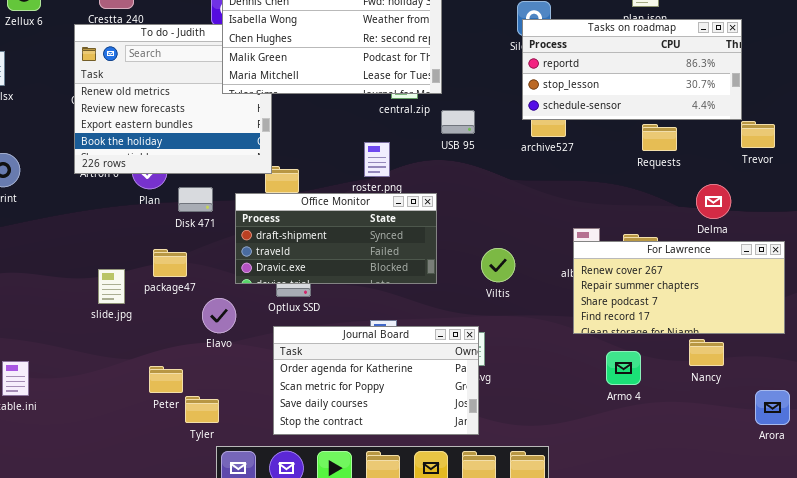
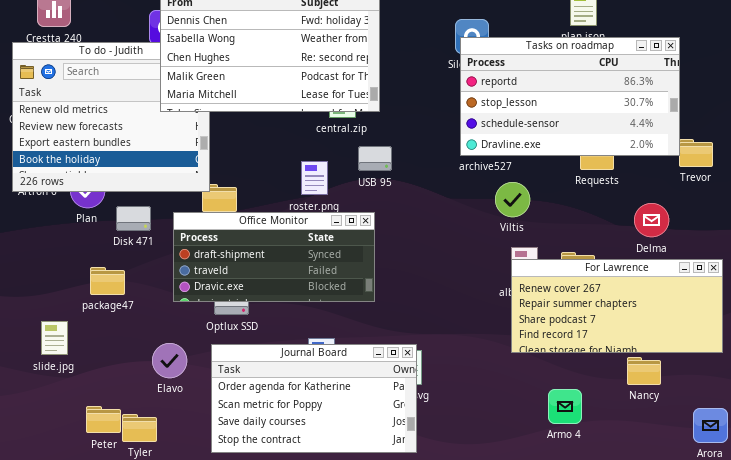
Tasks on roadmap: [522,19,742,120] -> [460,37,680,156], resized
USB 95: [441,110,475,134] -> [358,146,392,171], moved
Viltis: [481,248,515,282] -> [495,182,530,217], moved
slide.jpg: [98,269,125,304] -> [41,321,68,355], moved
Elavo: [202,298,236,333] -> [152,343,187,378], moved
Armo 4: [606,351,641,385] -> [548,389,582,424], moved
Peter: [149,366,183,393] -> [86,406,121,433], moved

